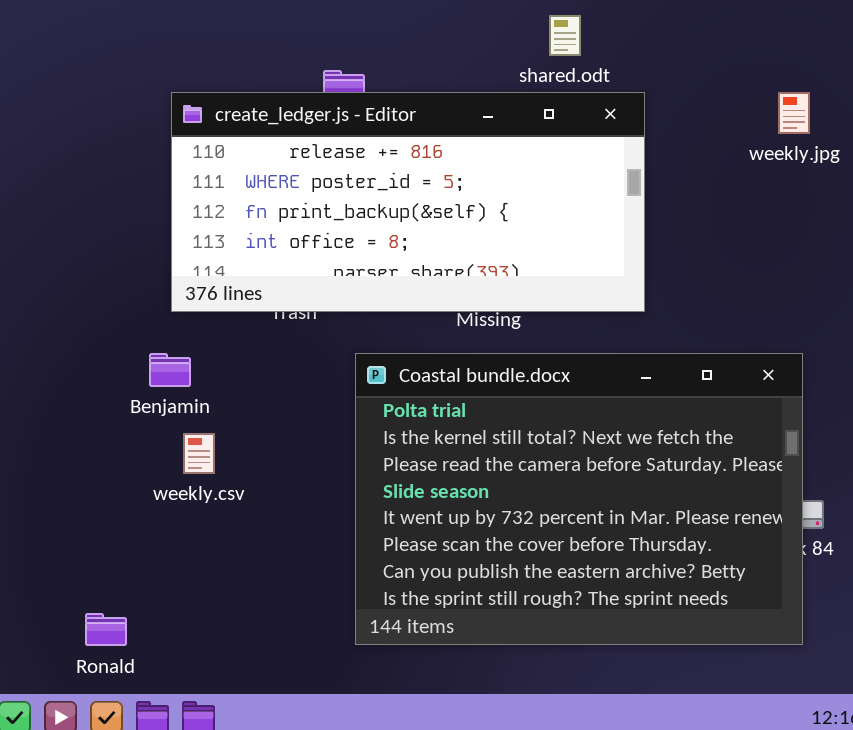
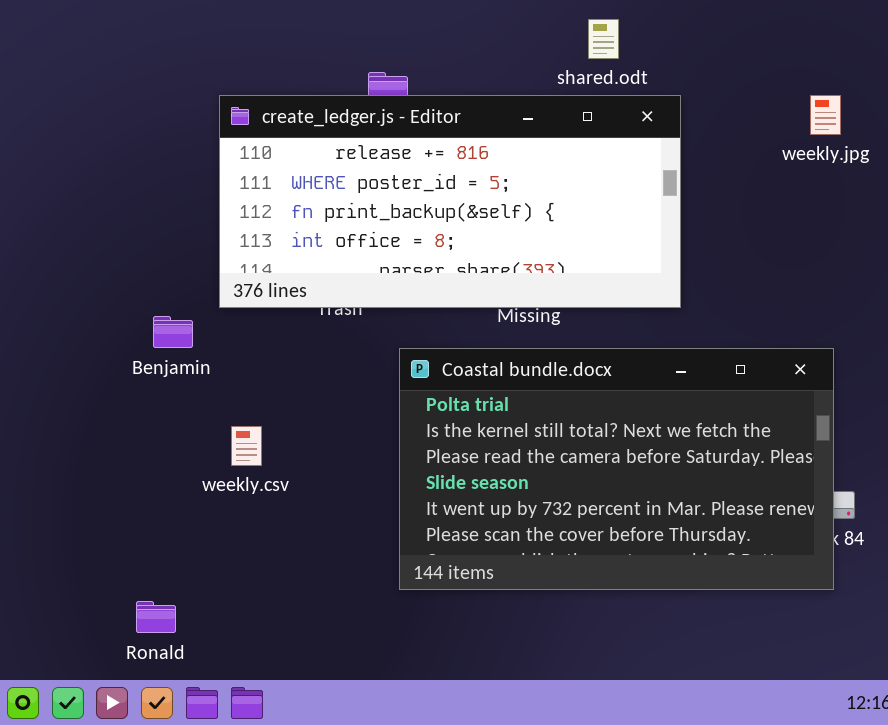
Benjamin: [149,353,191,387] -> [153,316,193,348], moved
Coastal bundle.docx: [355,353,803,645] -> [399,348,834,590], resized

